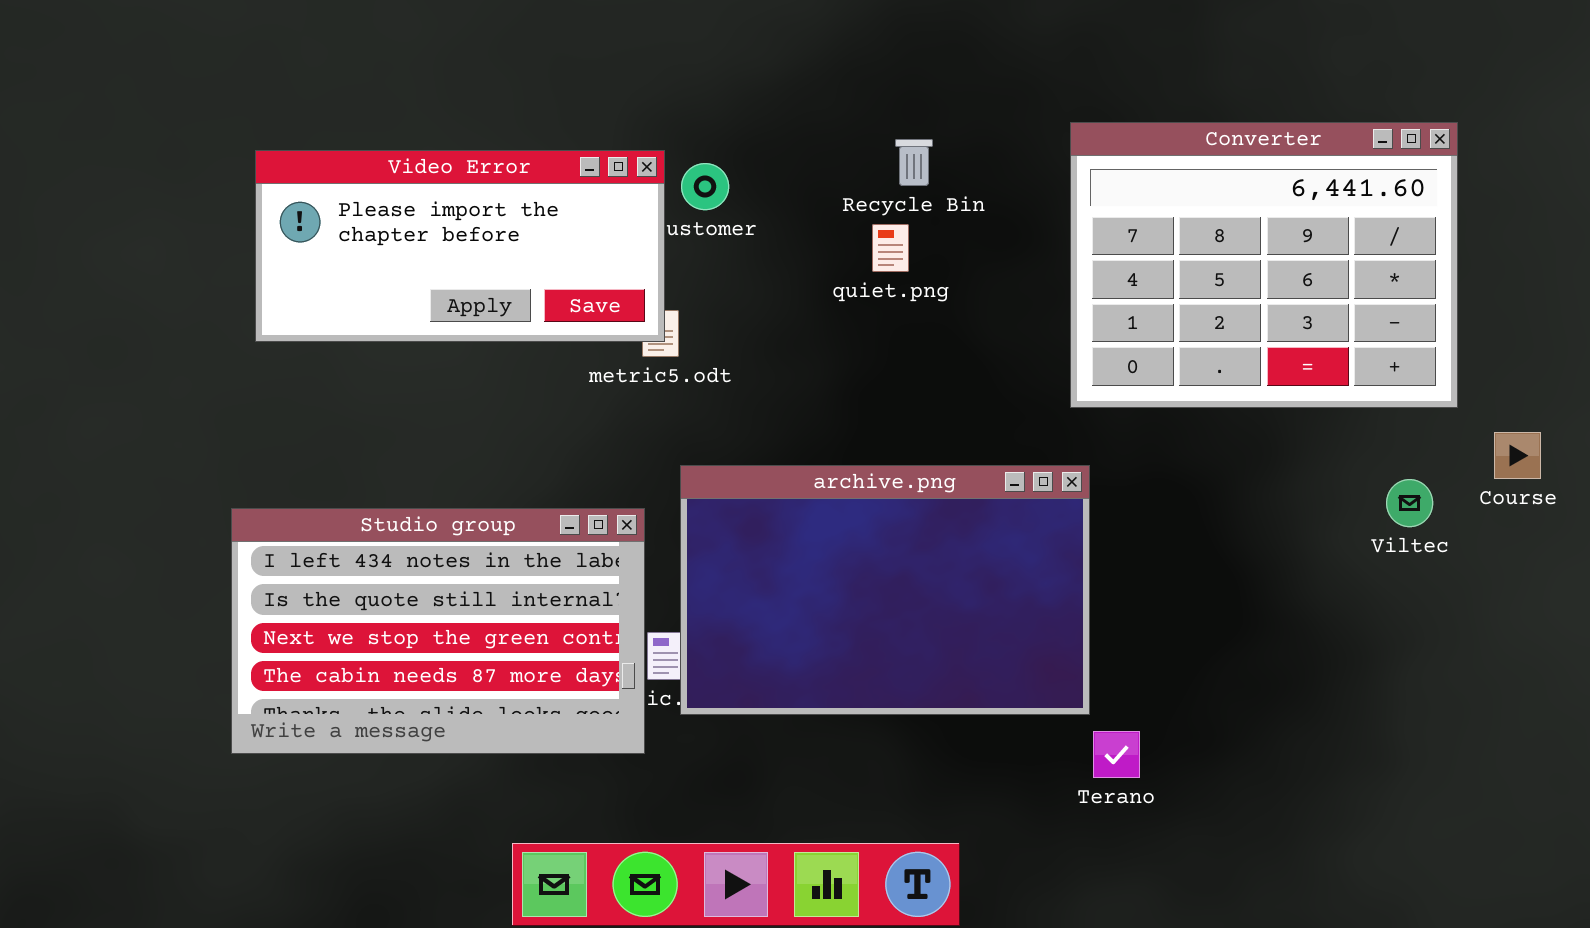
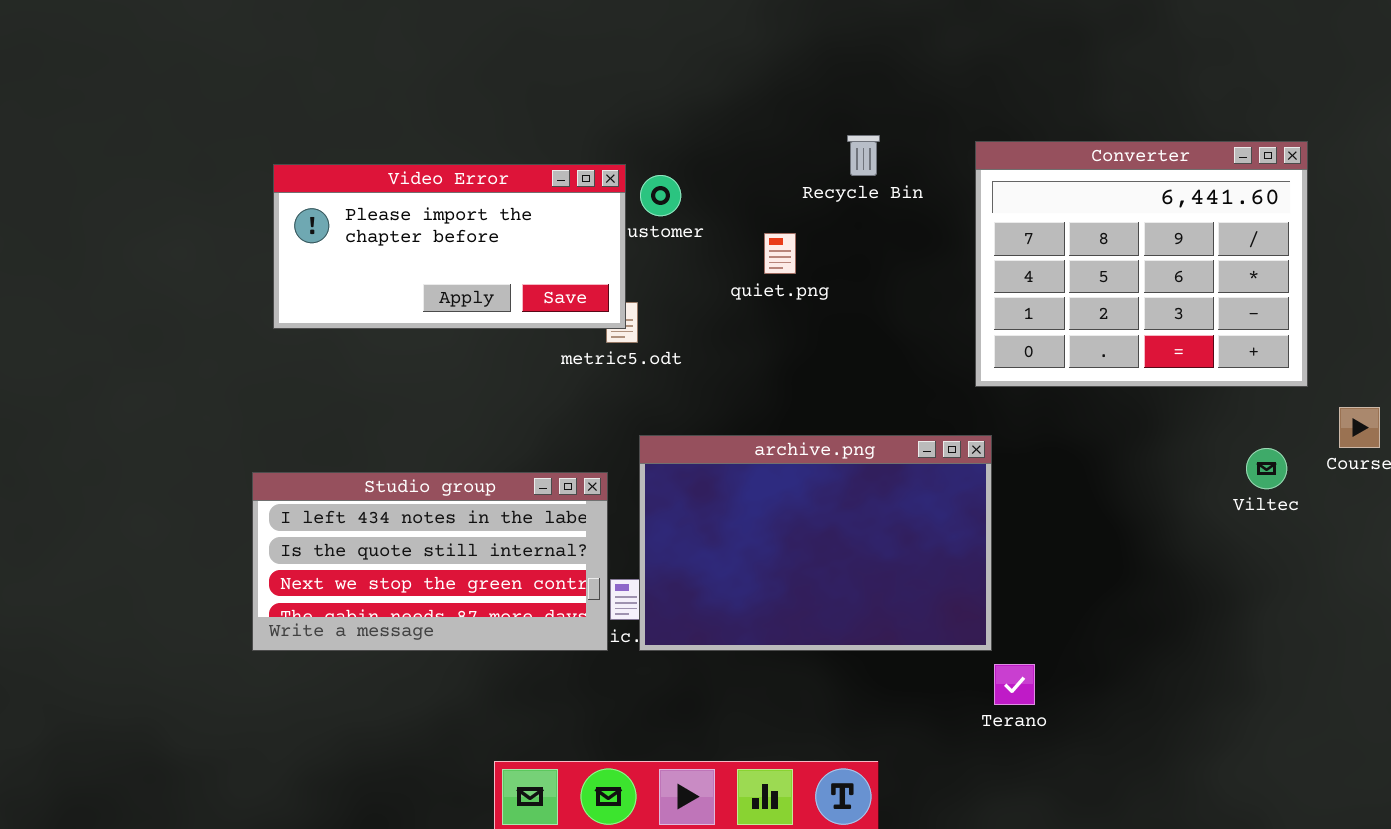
Recycle Bin: [895,139,933,186] -> [847,135,880,176], moved
quiet.png: [872,224,909,272] -> [764,233,796,274], moved
Studio group: [231,508,645,754] -> [252,472,608,651], resized

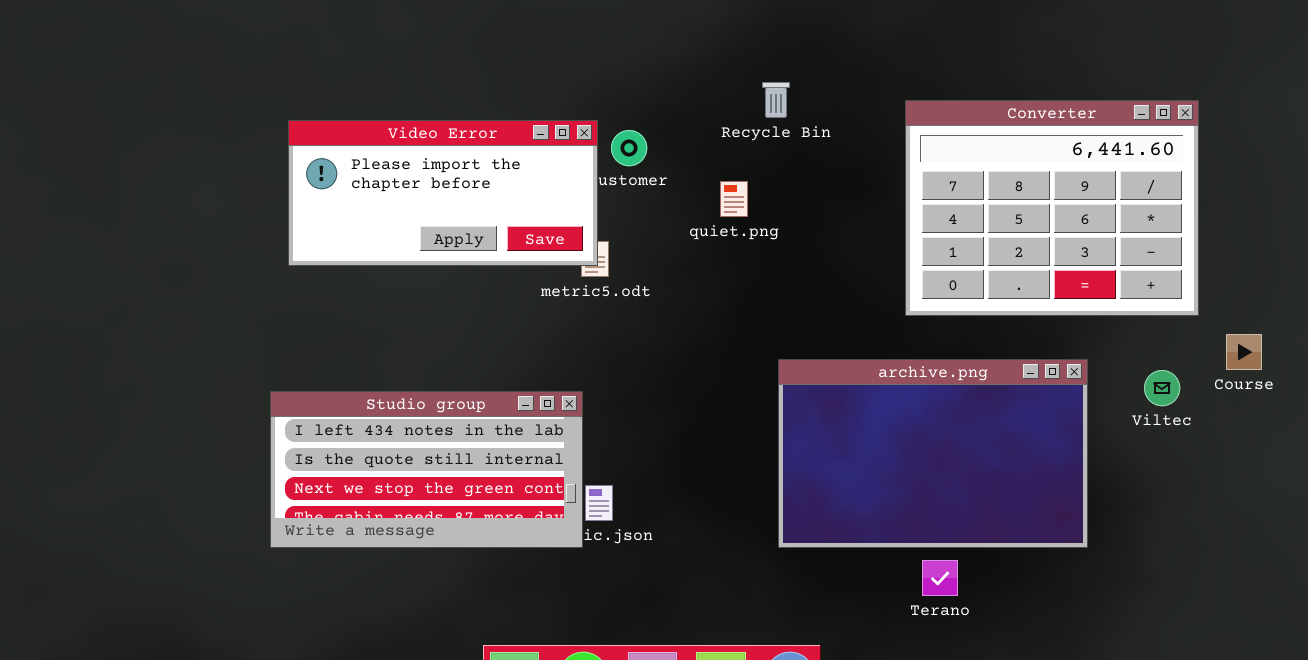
Recycle Bin: [847,135,880,176] -> [762,82,790,118], moved
archive.png: [639,435,992,651] -> [778,359,1088,548], moved

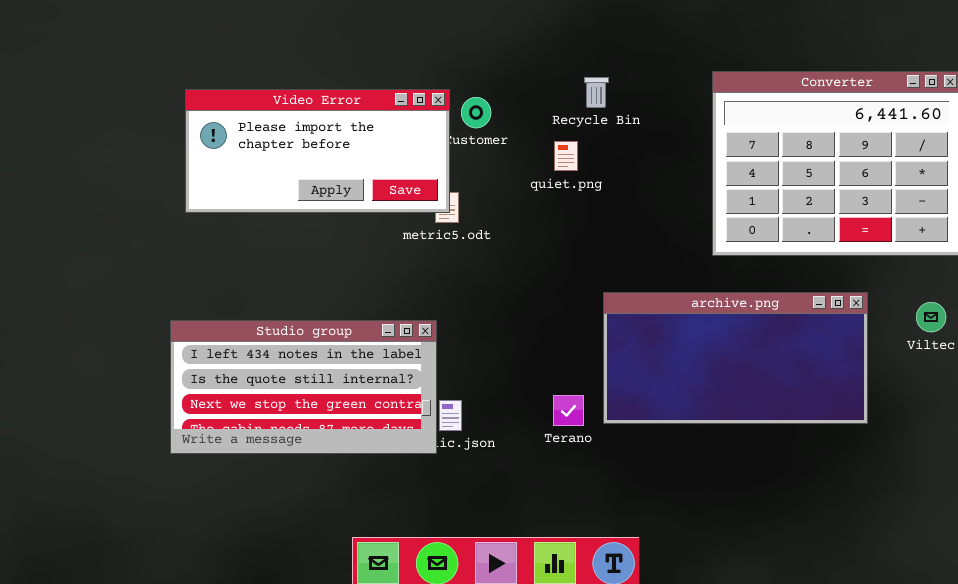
Recycle Bin: [762,82,790,118] -> [584,77,609,108], moved
archive.png: [778,359,1088,548] -> [603,292,868,424], resized
Terano: [922,560,958,596] -> [553,395,584,426], moved

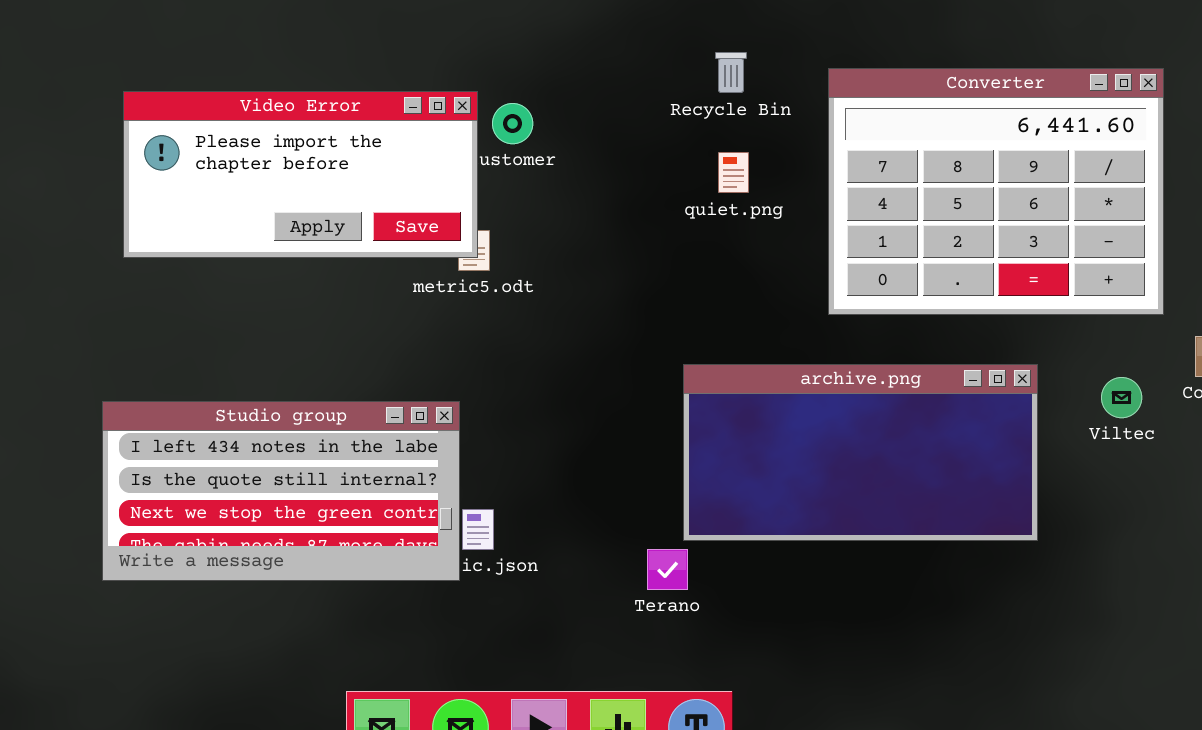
Recycle Bin: [584,77,609,108] -> [715,52,747,93], moved
quiet.png: [554,141,578,171] -> [718,152,749,193], moved
Terano: [553,395,584,426] -> [647,549,688,590], moved

